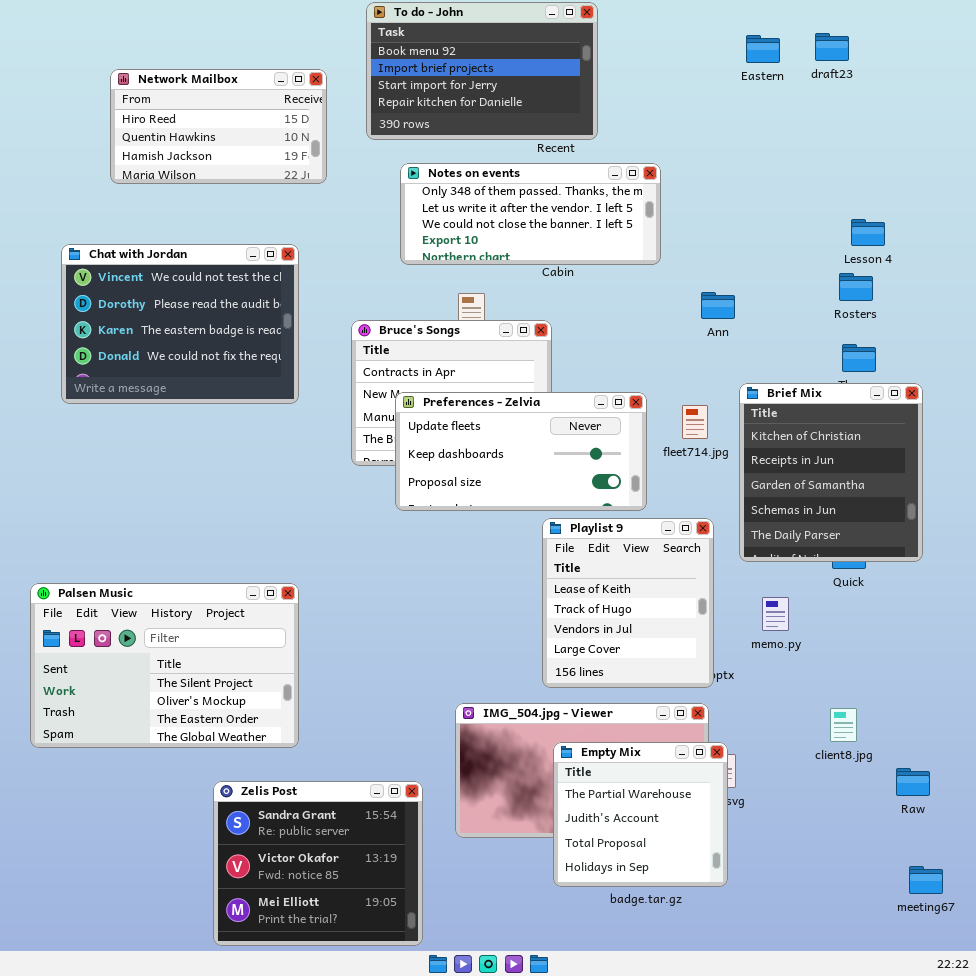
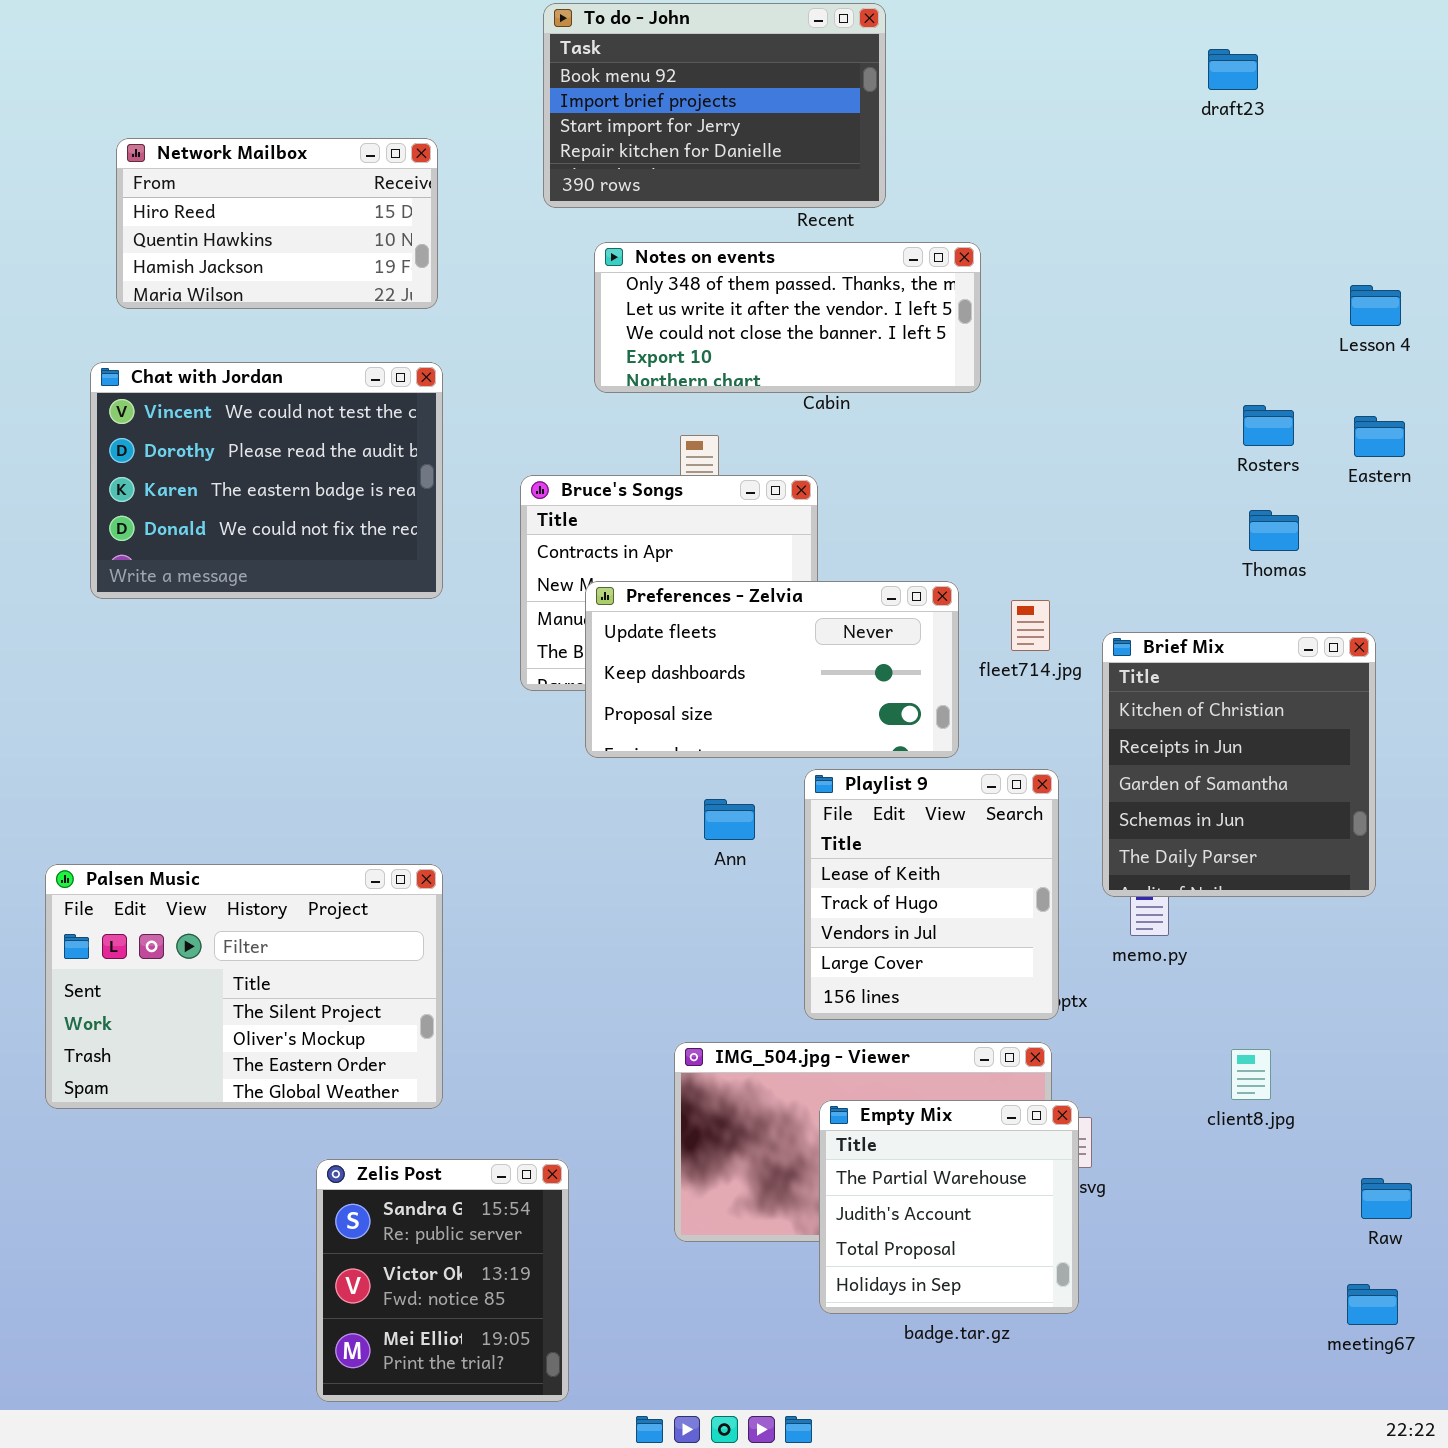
Eastern: [746,35,780,63] -> [1354,416,1405,457], moved
Network Mailbox: [110,69,327,184] -> [116,138,438,309], moved
Lesson 4: [851,219,885,246] -> [1350,285,1401,326], moved
Ann: [701,292,735,319] -> [704,799,755,840], moved
Brief Mix: [739,383,923,562] -> [1102,632,1376,897], moved
Raw: [896,768,930,796] -> [1361,1178,1412,1219], moved
Zelis Post: [213,781,423,946] -> [316,1159,569,1402], resized

